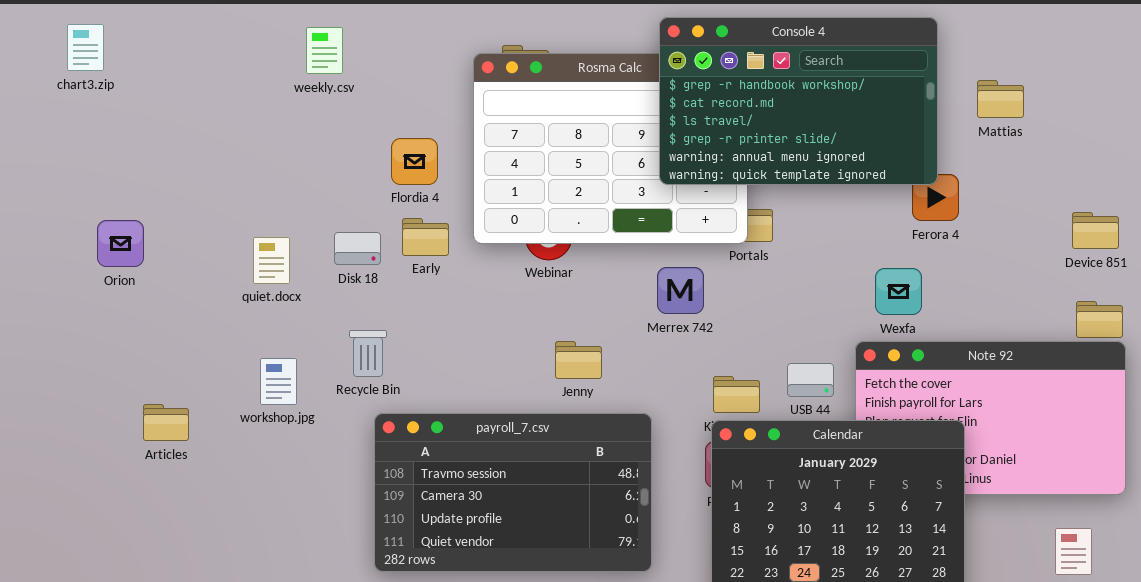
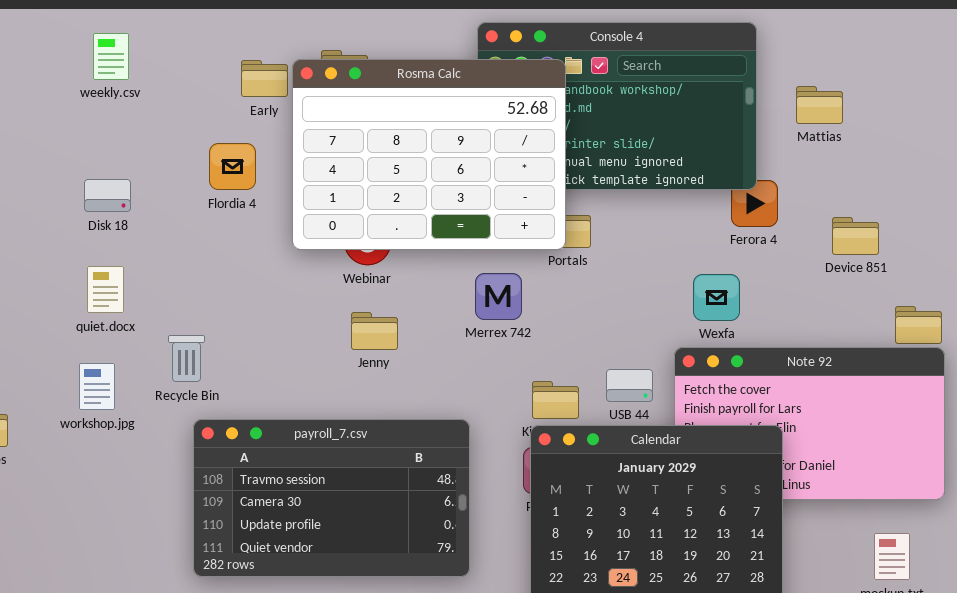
weekly.csv: [306,27,343,74] -> [93,33,129,80], moved
Rosma Calc: [473,53,748,244] -> [292,59,566,250], raised
Device 851: [1072,212,1119,249] -> [832,217,879,255], moved
Early: [402,218,449,256] -> [241,60,288,97], moved
Disk 18: [334,232,381,265] -> [84,179,131,212], moved
quiet.docx: [253,237,290,284] -> [87,266,124,313], moved
Jenny: [555,341,602,379] -> [351,312,398,350], moved

